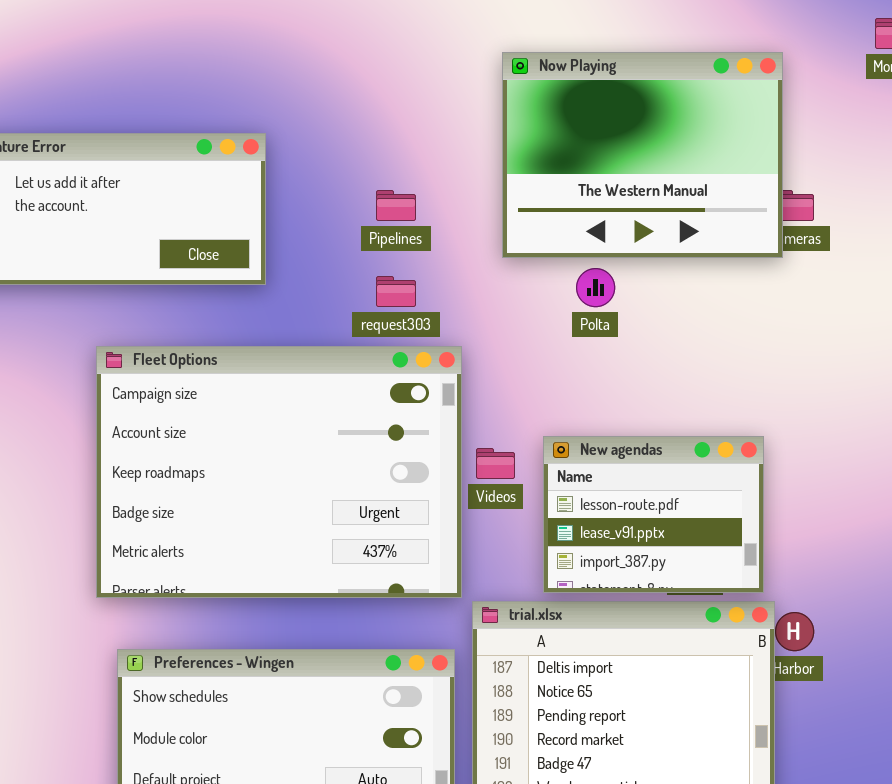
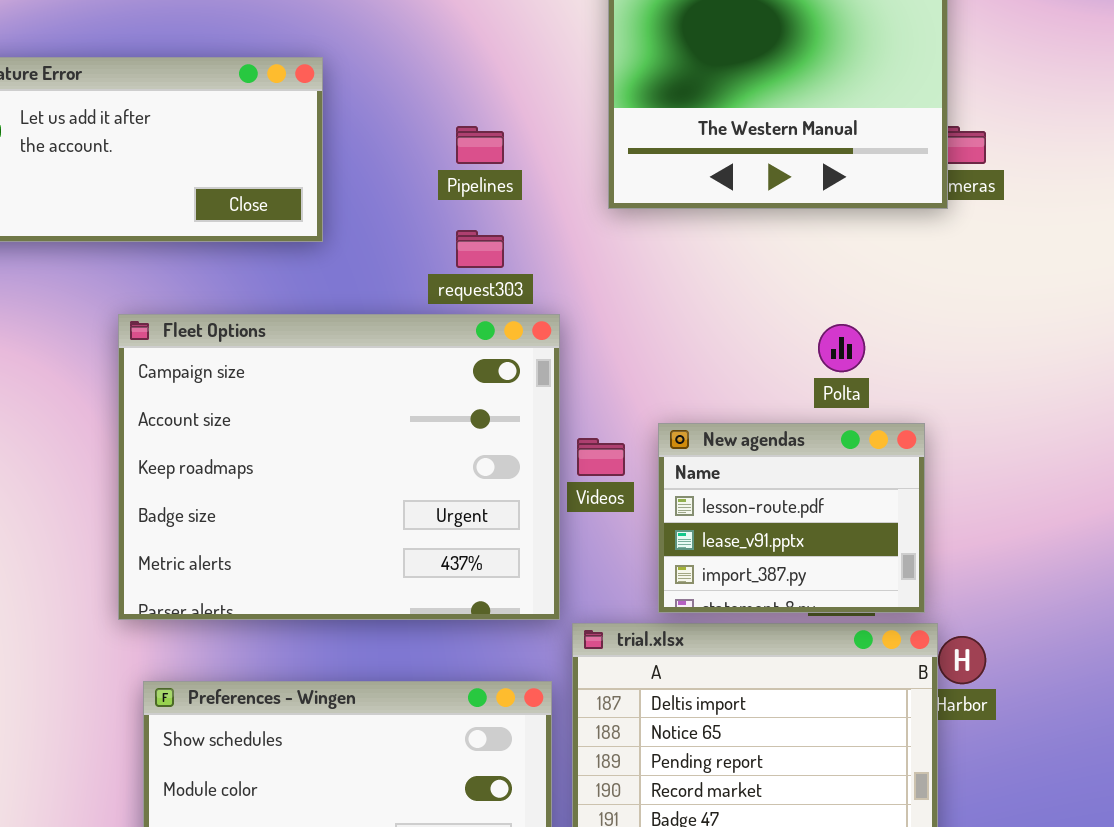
Polta: [576,268,615,307] -> [818,324,865,372], moved

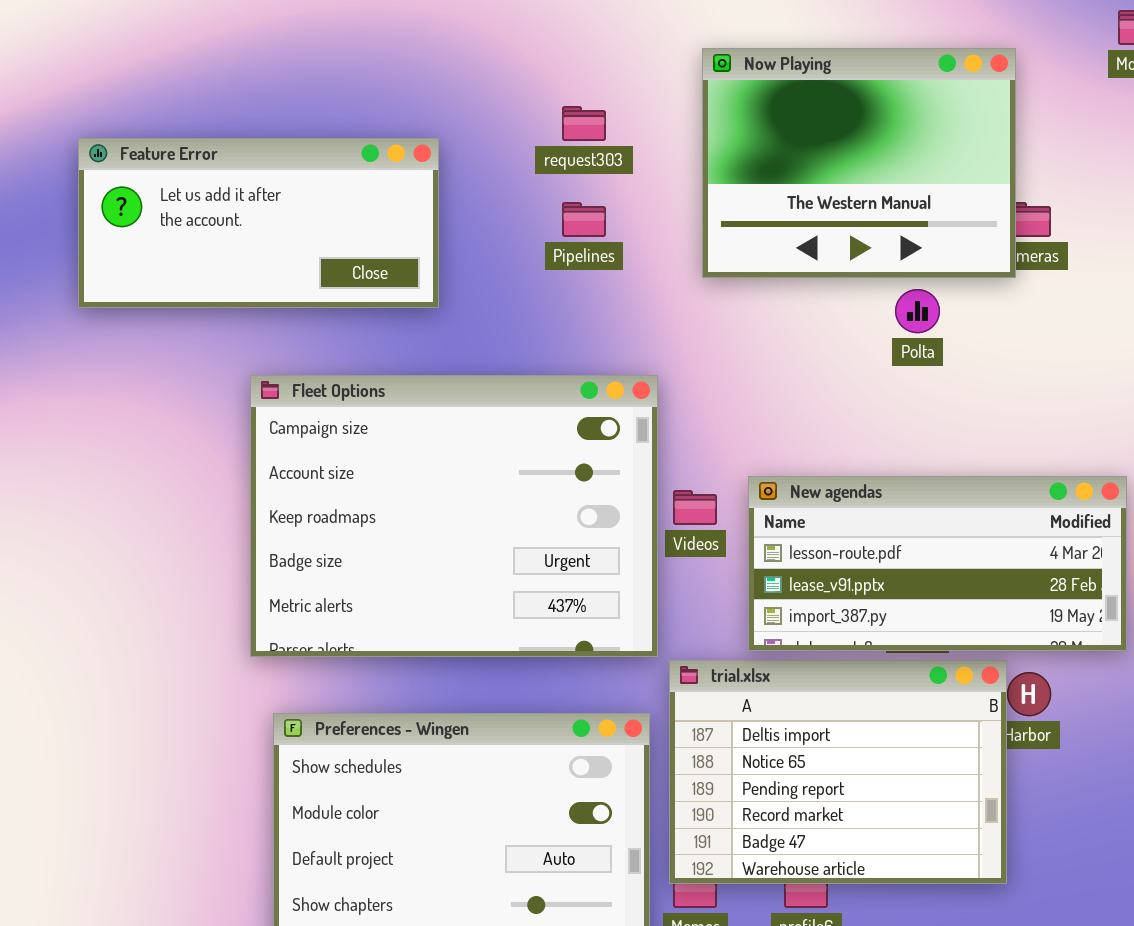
request303: [456,230,504,268] -> [562,106,606,141], moved
Polta: [818,324,865,372] -> [895,289,940,333], moved
New agendas: [658,423,925,613] -> [748,476,1127,651], resized

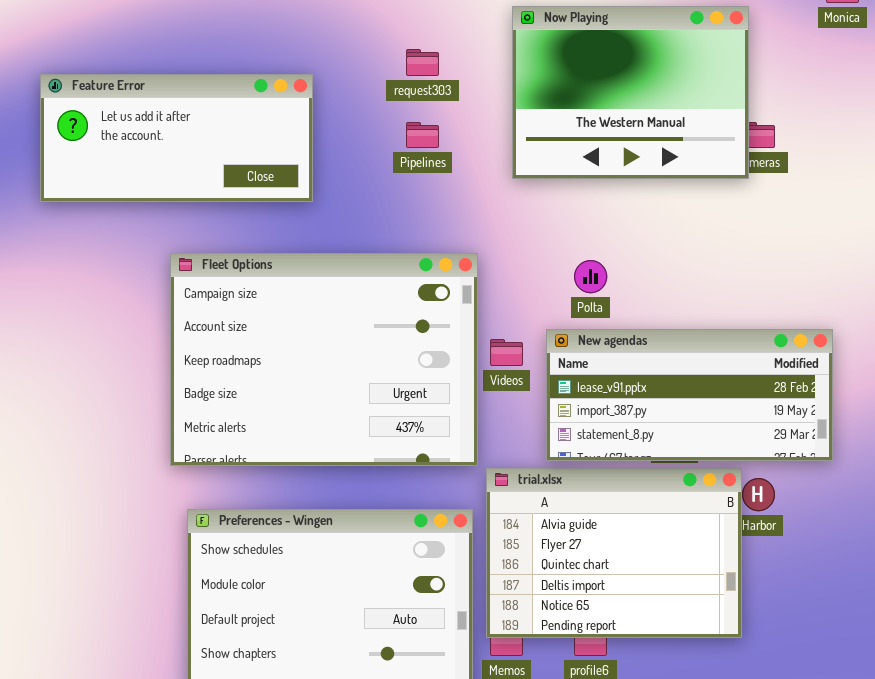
Polta: [895,289,940,333] -> [574,260,607,293], moved
New agendas: [748,476,1127,651] -> [546,329,833,461], scrolled down 1 row
trial.xlsx: [669,660,1007,884] -> [486,468,742,638], scrolled up 3 rows

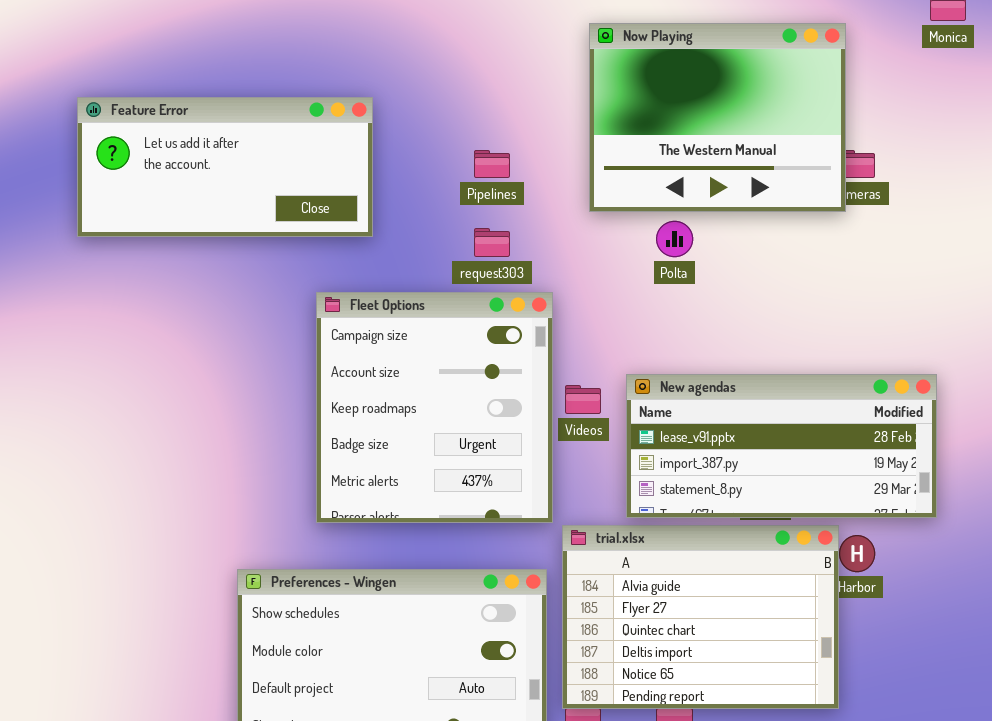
request303: [406,49,439,76] -> [474,228,510,257], moved
Fleet Options: [170,253,478,466] -> [316,292,553,523], resized
Polta: [574,260,607,293] -> [656,221,693,257], moved

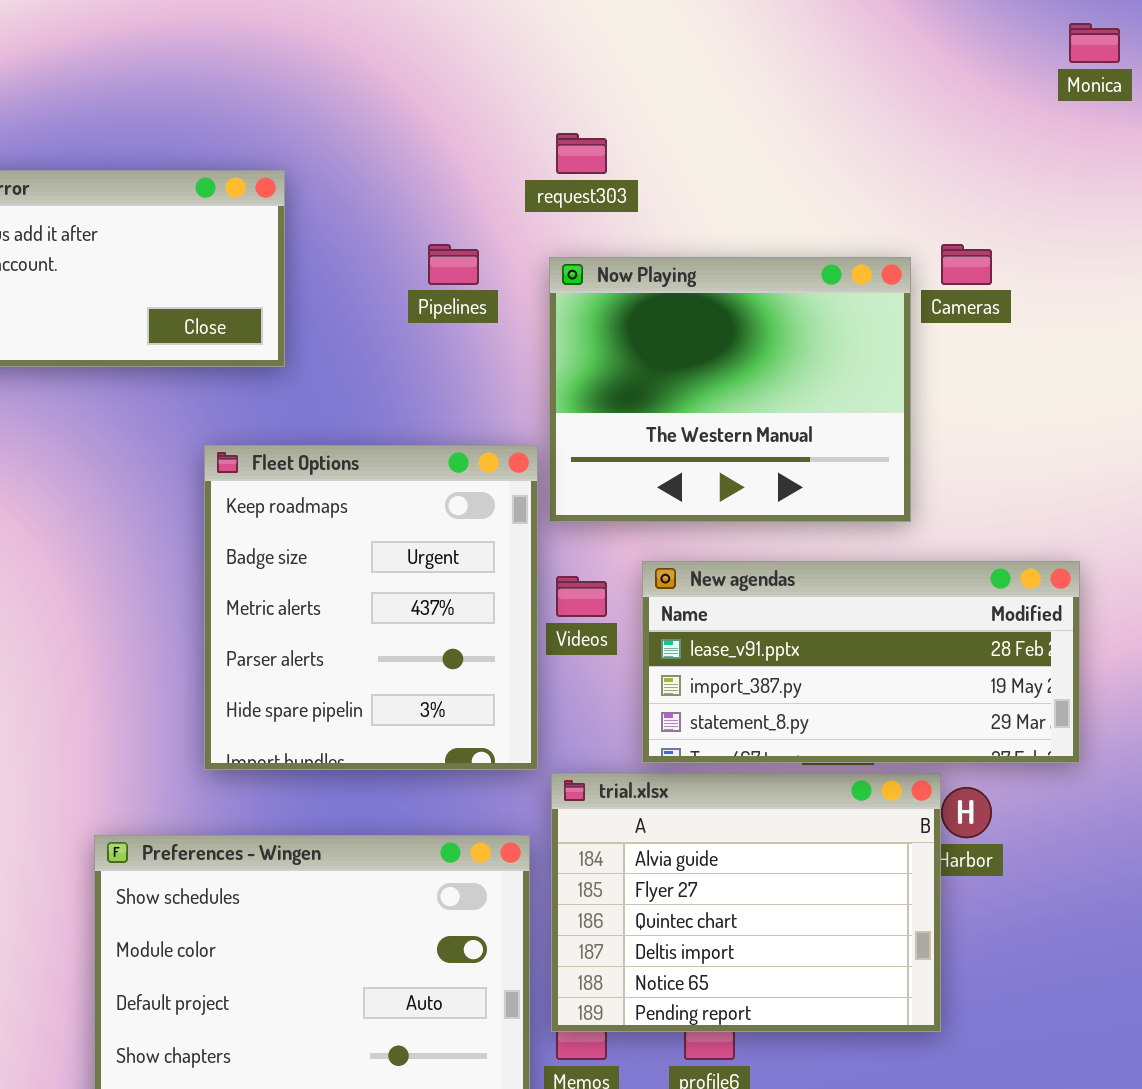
Now Playing: [589,23,846,212] -> [549,257,911,522], moved
request303: [474,228,510,257] -> [556,133,607,174], moved
Fleet Options: [316,292,553,523] -> [204,445,538,770], scrolled down 2 rows

